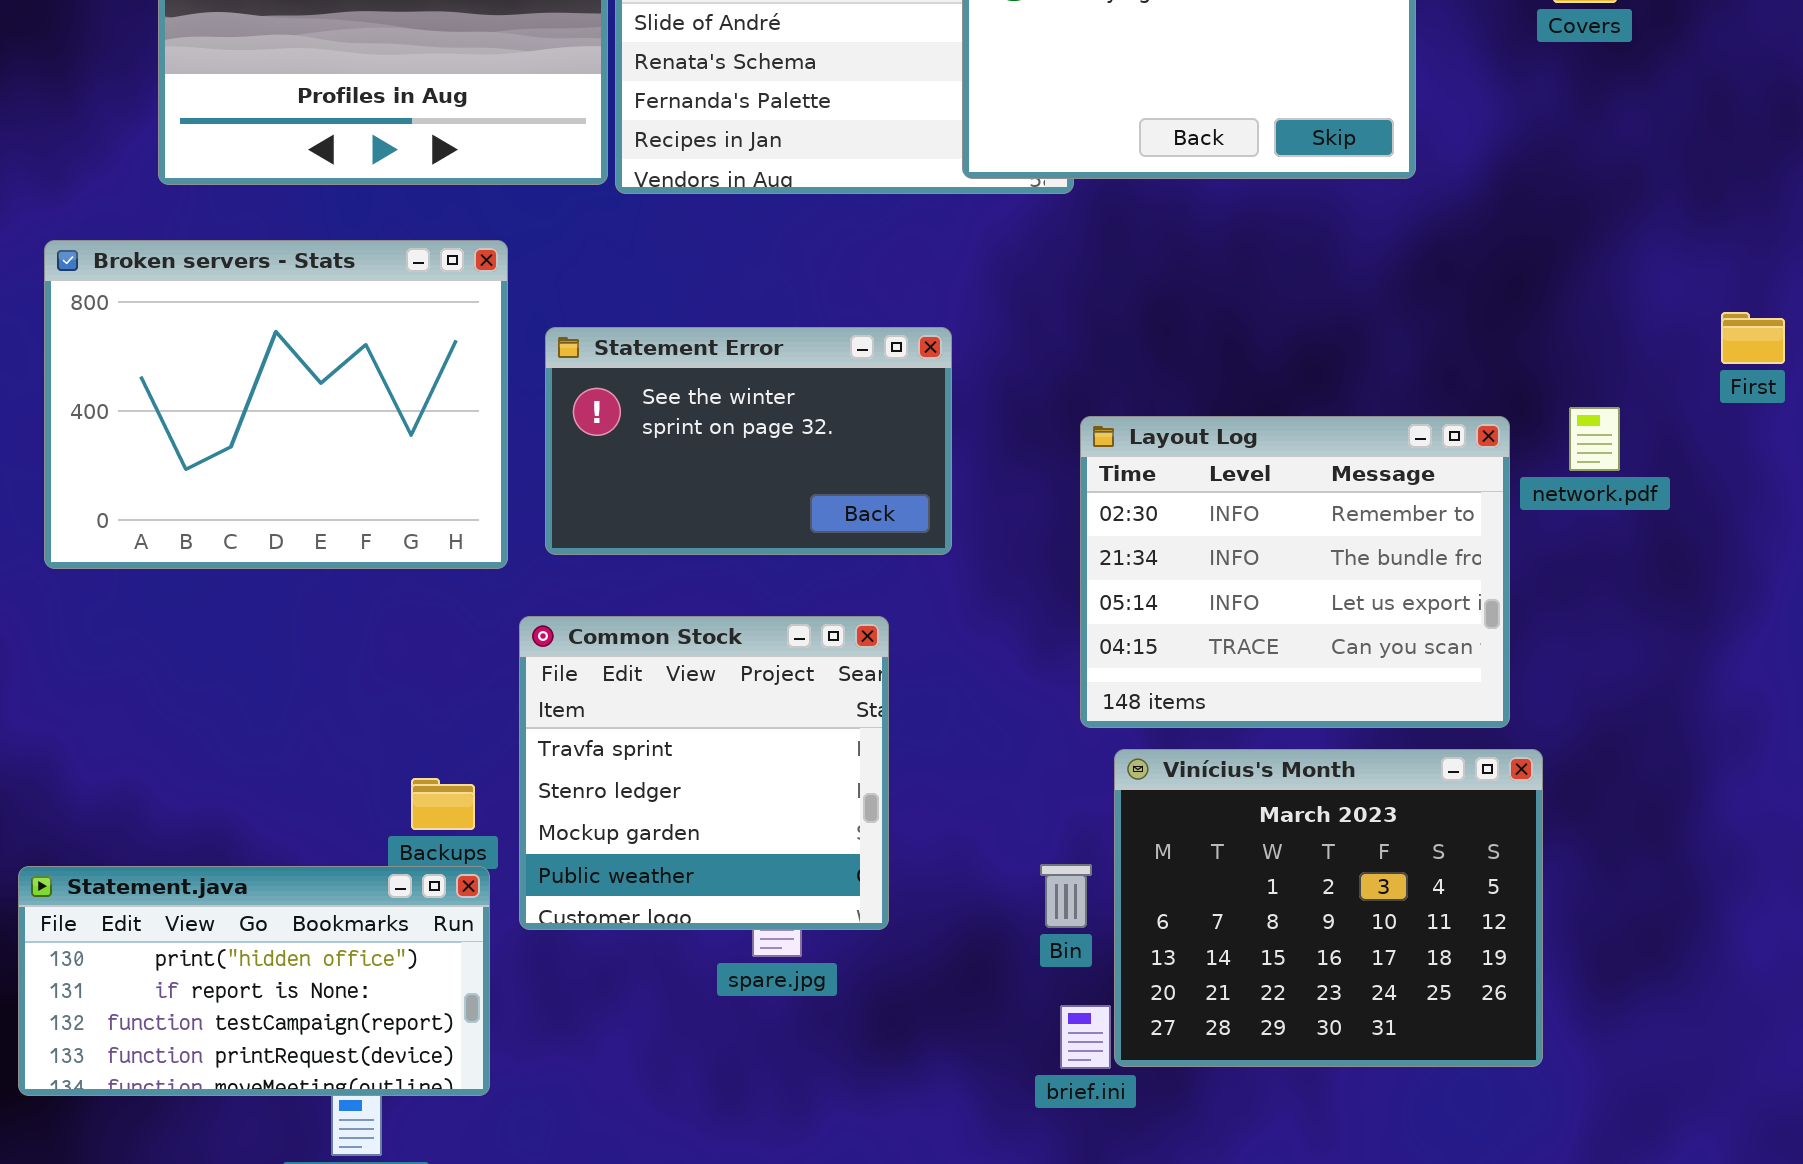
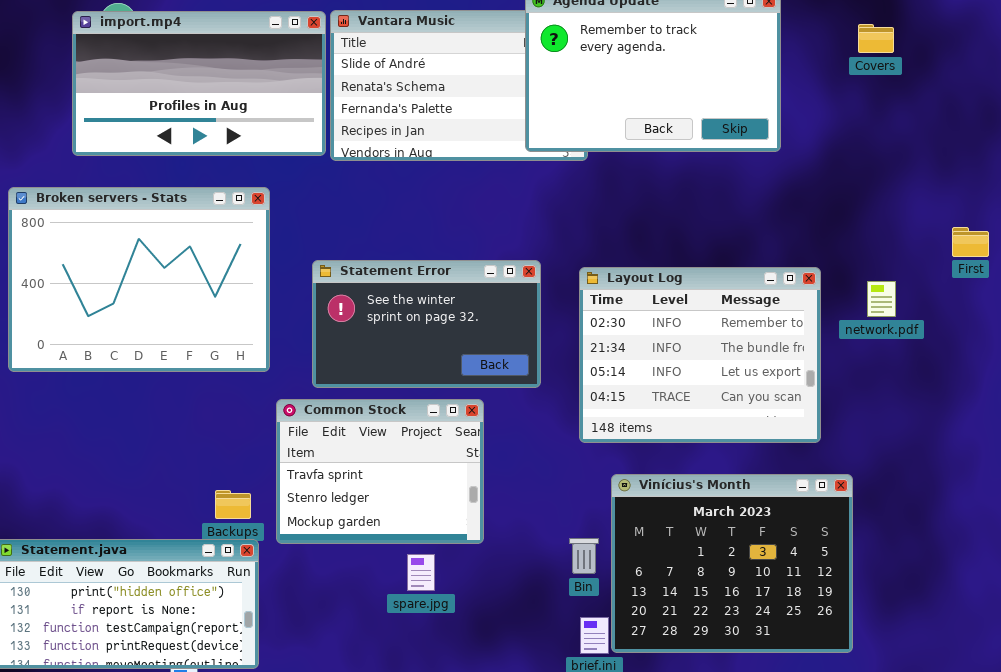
Statement Error: [545,327,952,555] -> [312,260,541,388], moved
Layout Log: [1080,416,1510,728] -> [579,267,821,443], moved
Common Stock: [519,616,889,930] -> [276,399,484,544], resized

